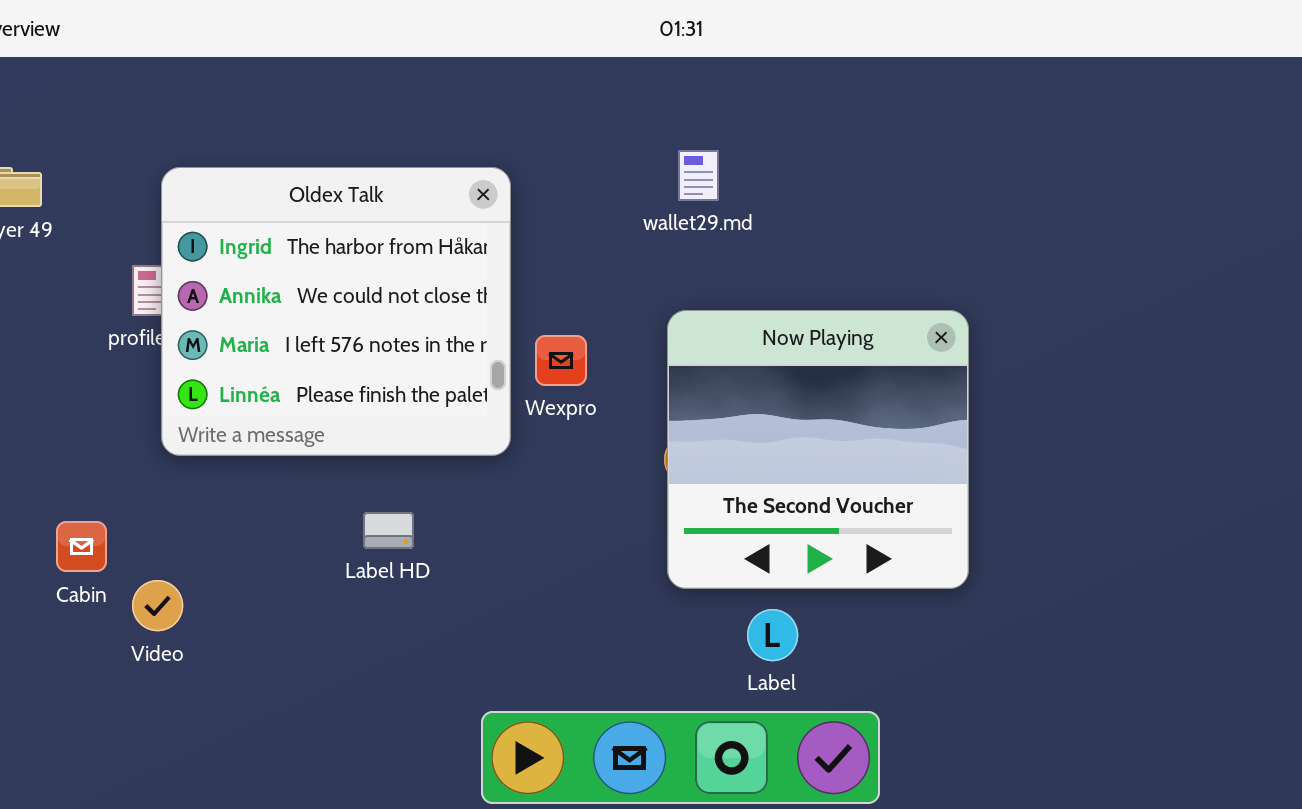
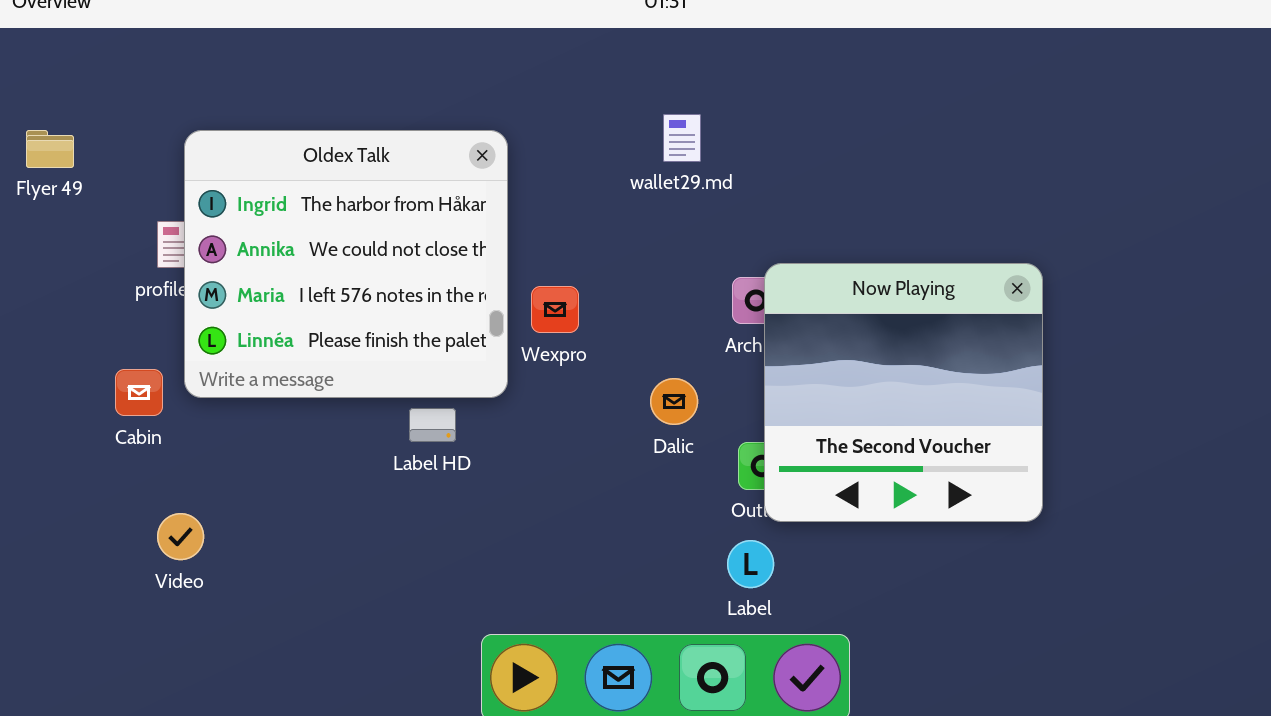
Now Playing: [667,310,969,589] -> [764,263,1043,522], moved
Label HD: [363,512,414,549] -> [409,408,456,442], moved
Cabin: [56,521,107,572] -> [115,369,163,416], moved

